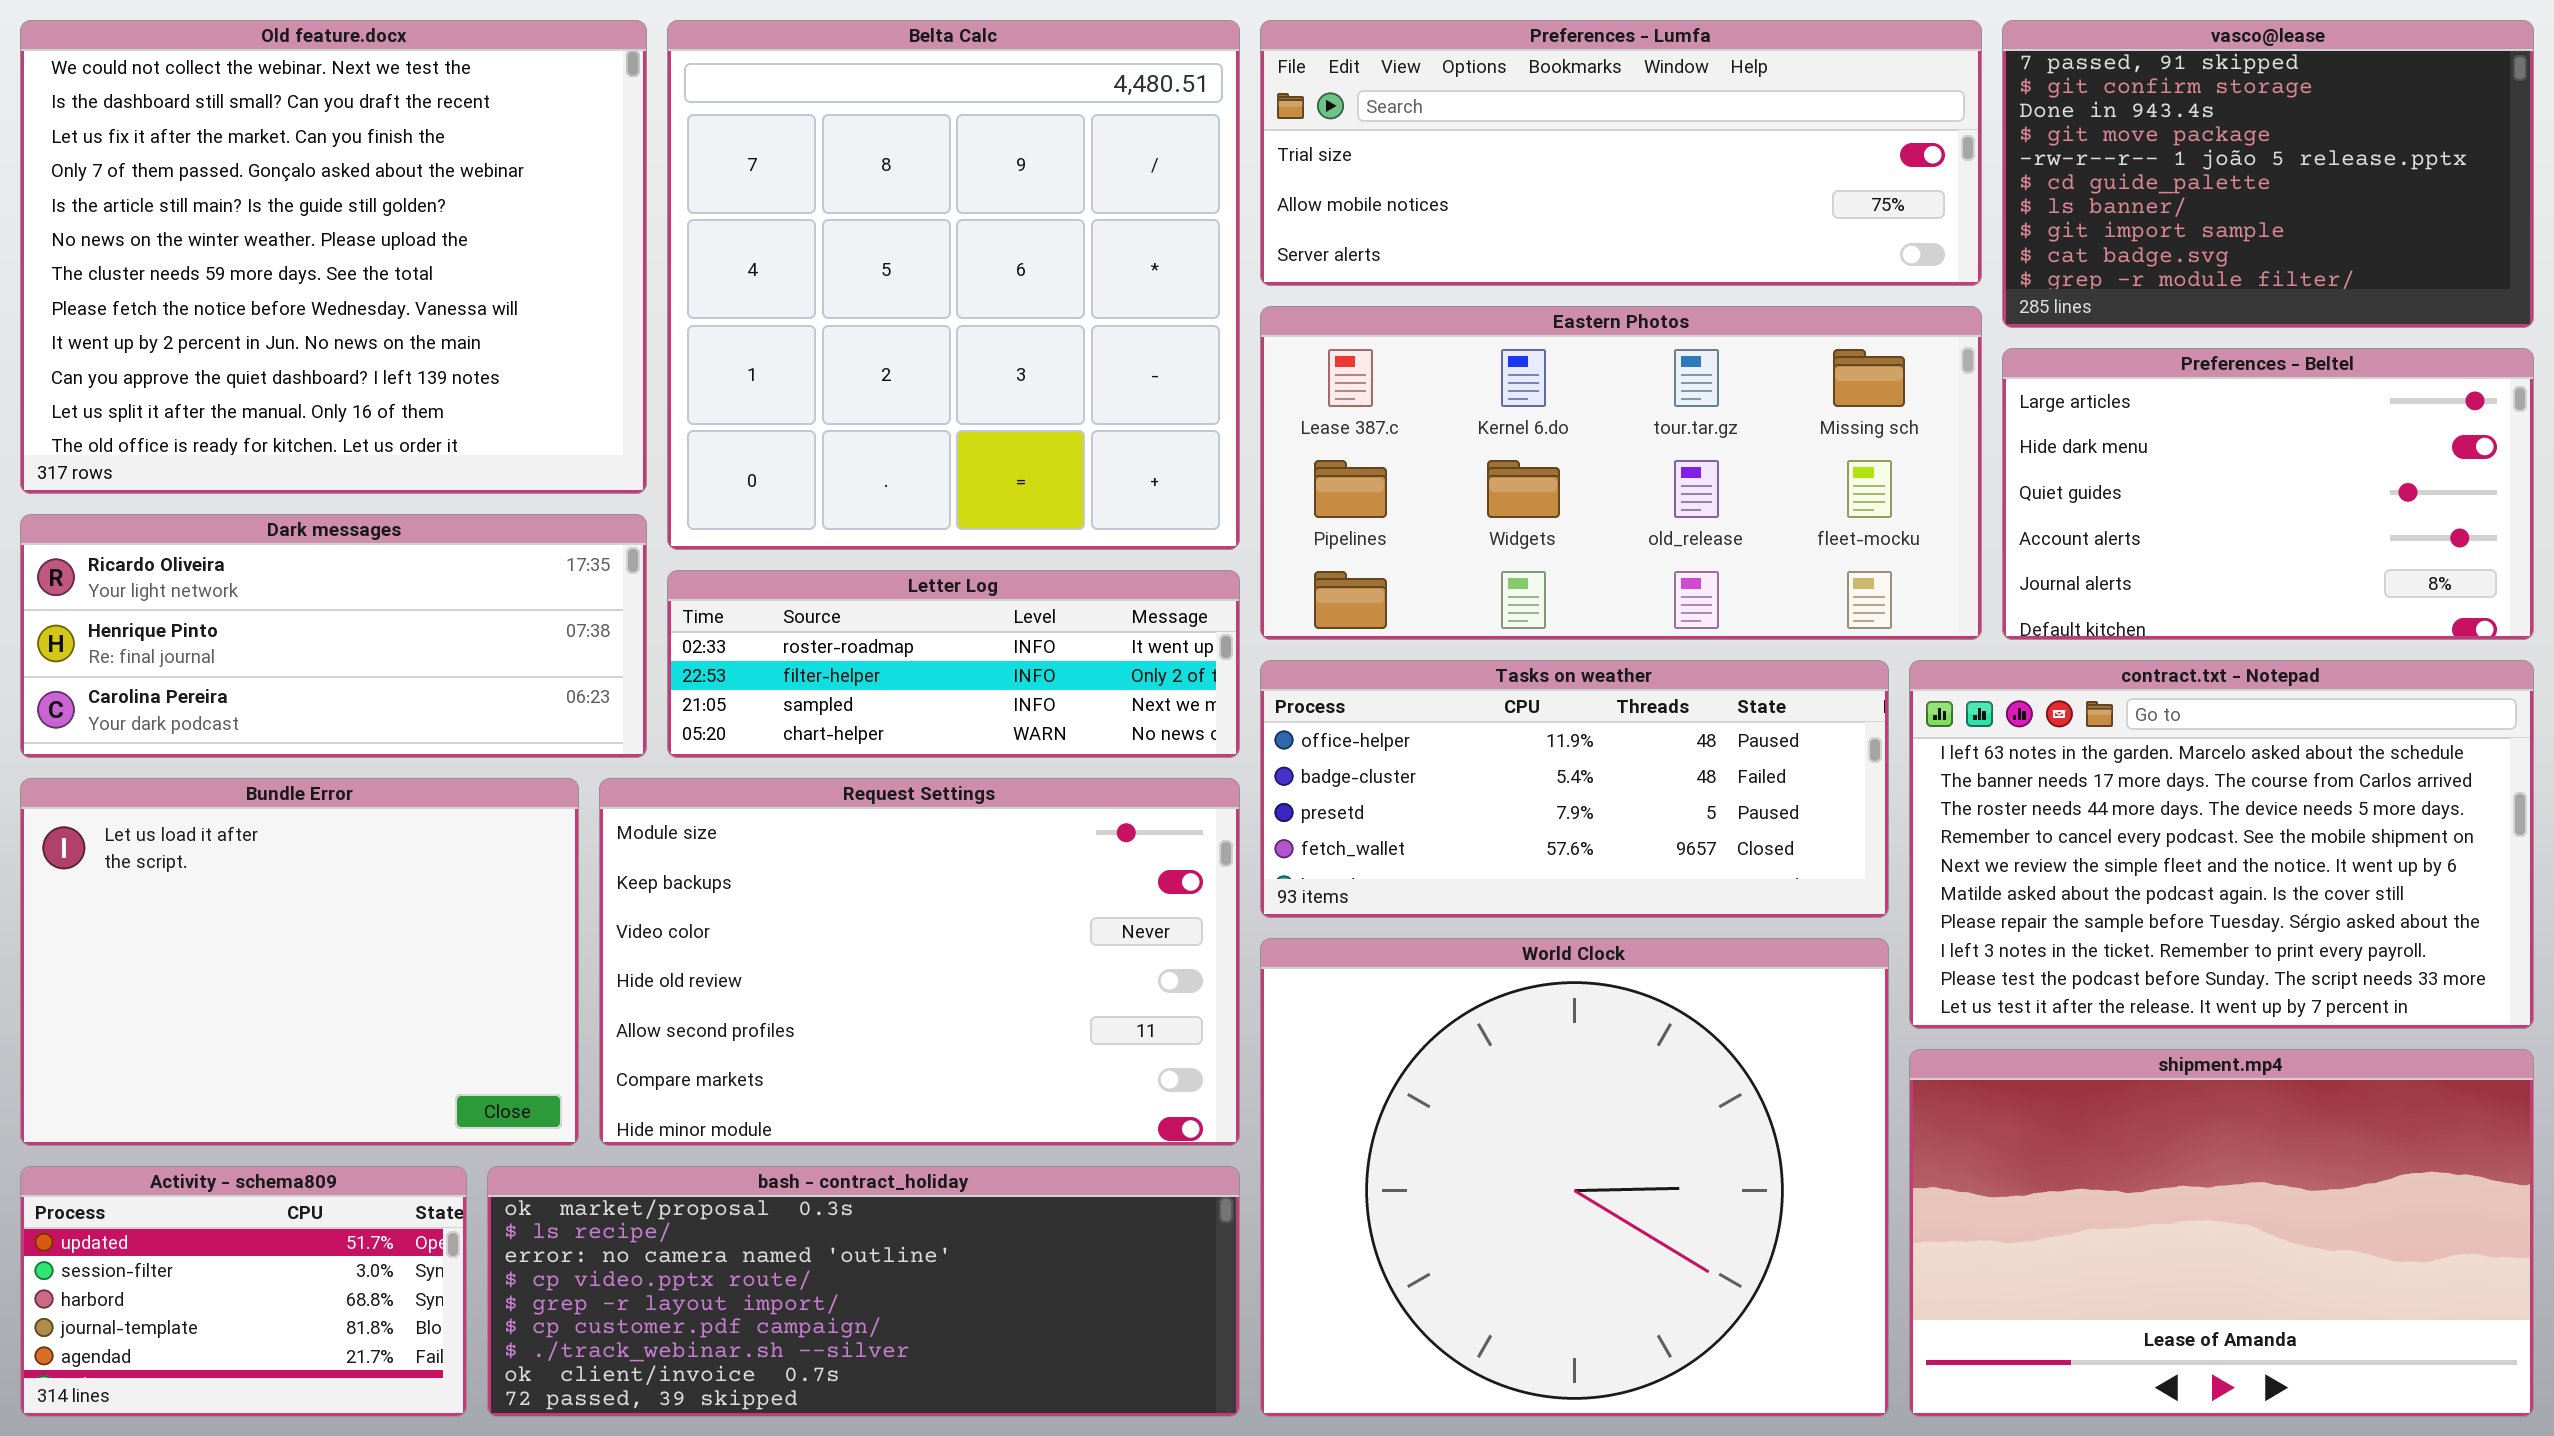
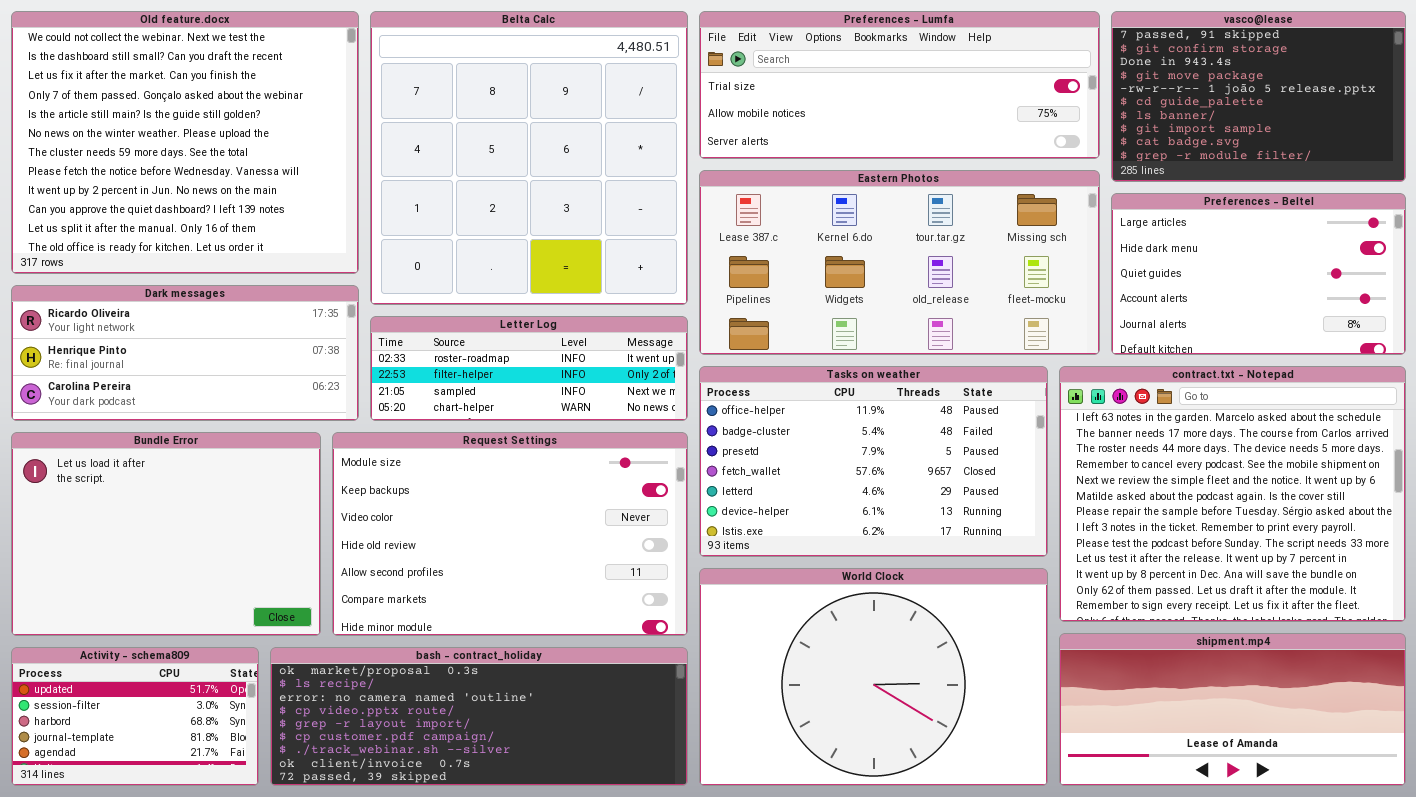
Tasks on weather: [1260,660,1889,918] -> [699,366,1048,557], resized
contract.txt - Notepad: [1909,660,2534,1029] -> [1059,366,1406,622], resized
World Clock: [1260,938,1889,1417] -> [699,568,1048,786], resized
shipment.mp4: [1909,1049,2534,1417] -> [1059,633,1406,786], resized

